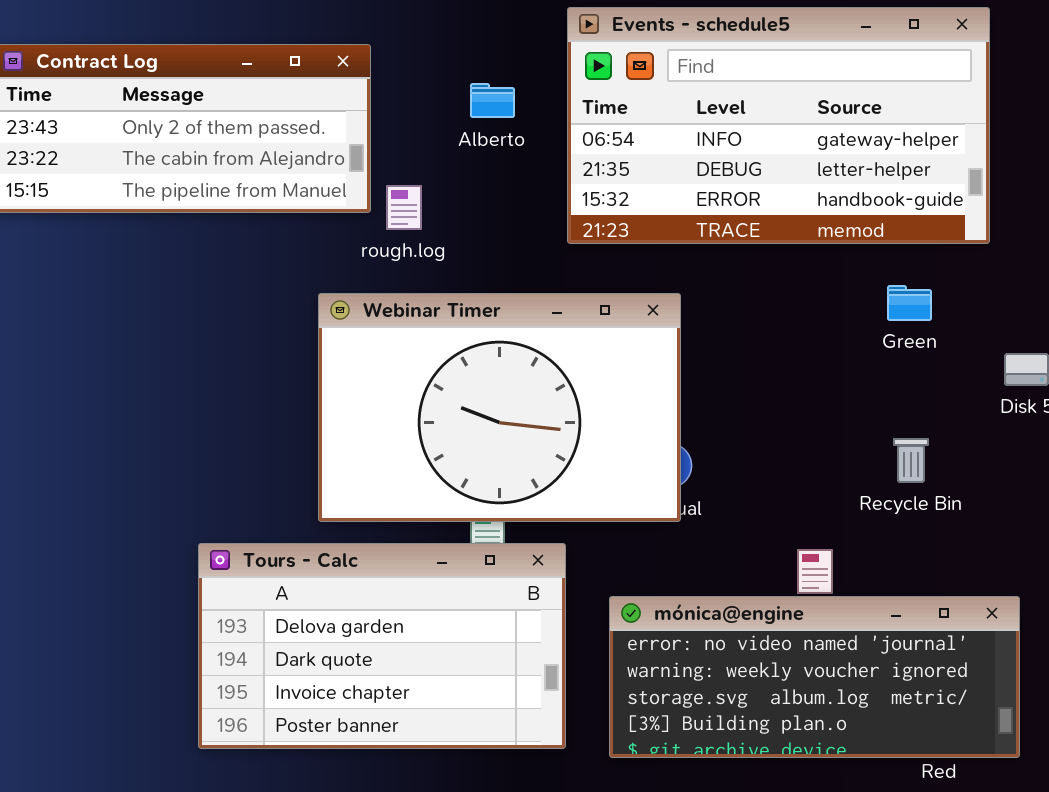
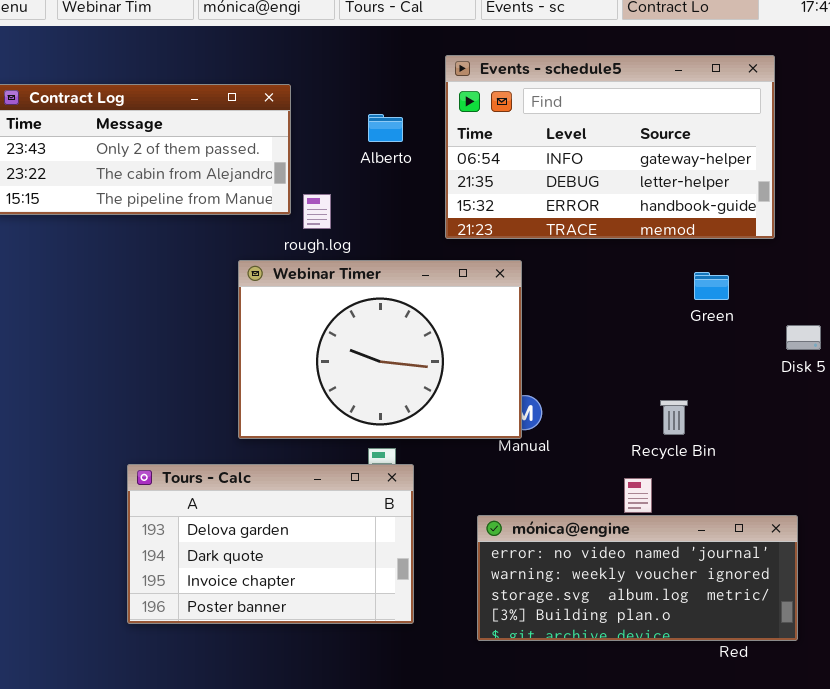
Webinar Timer: [318,293,681,522] -> [238,260,522,439], moved
Recycle Bin: [893,438,929,483] -> [660,400,688,435], moved
Tours - Calc: [198,543,566,749] -> [127,464,414,624], moved

